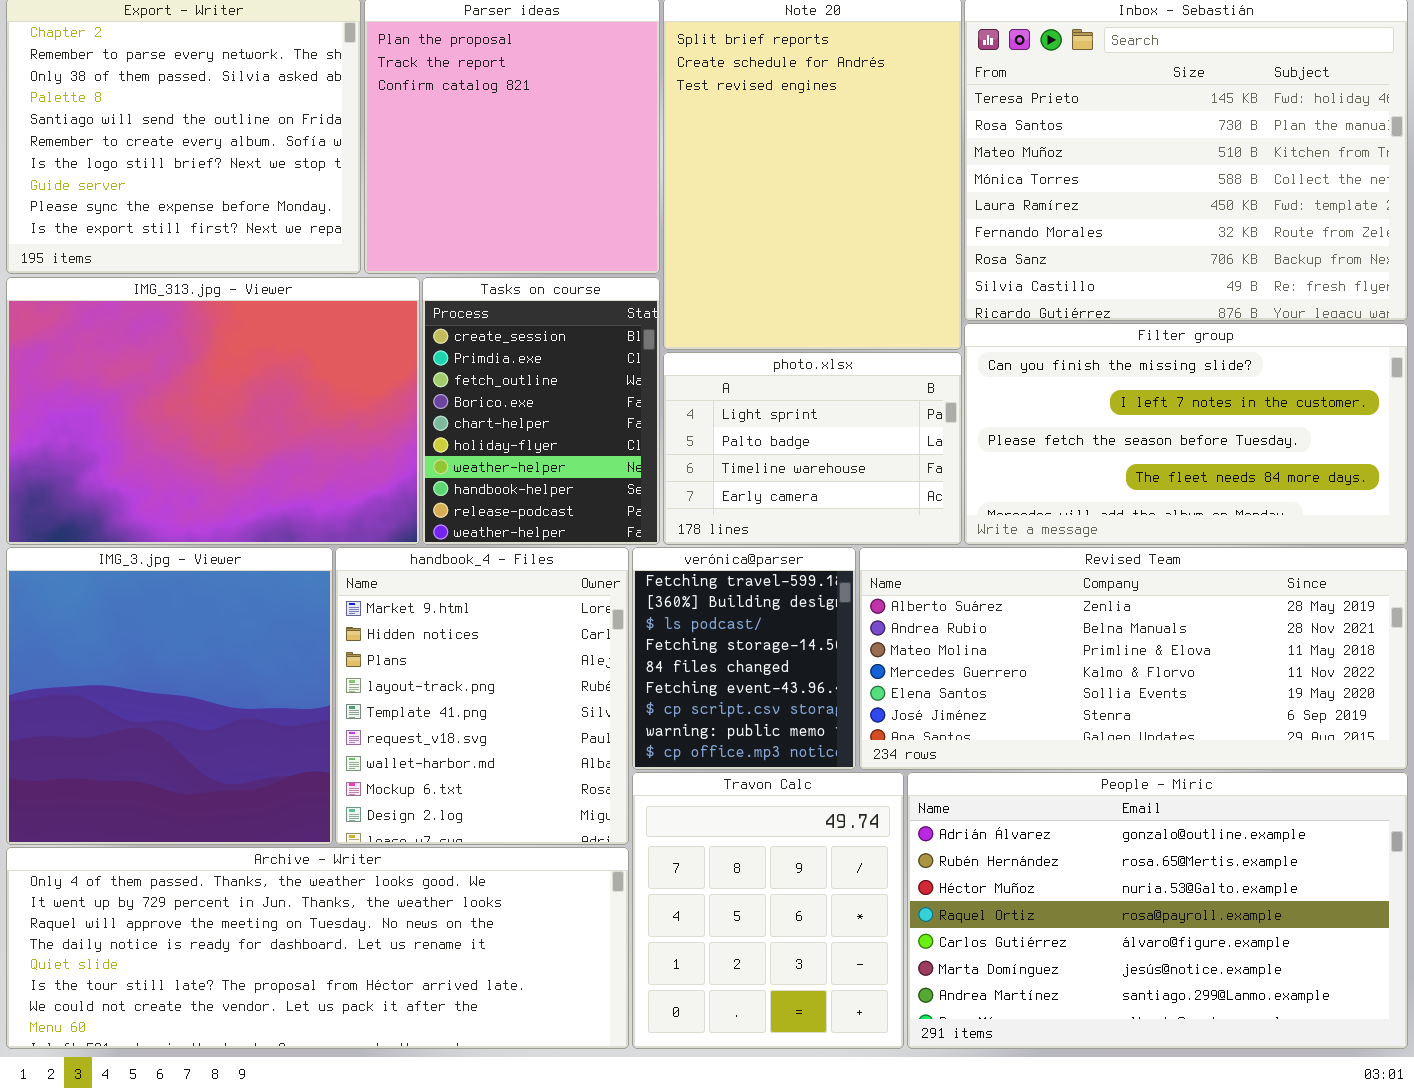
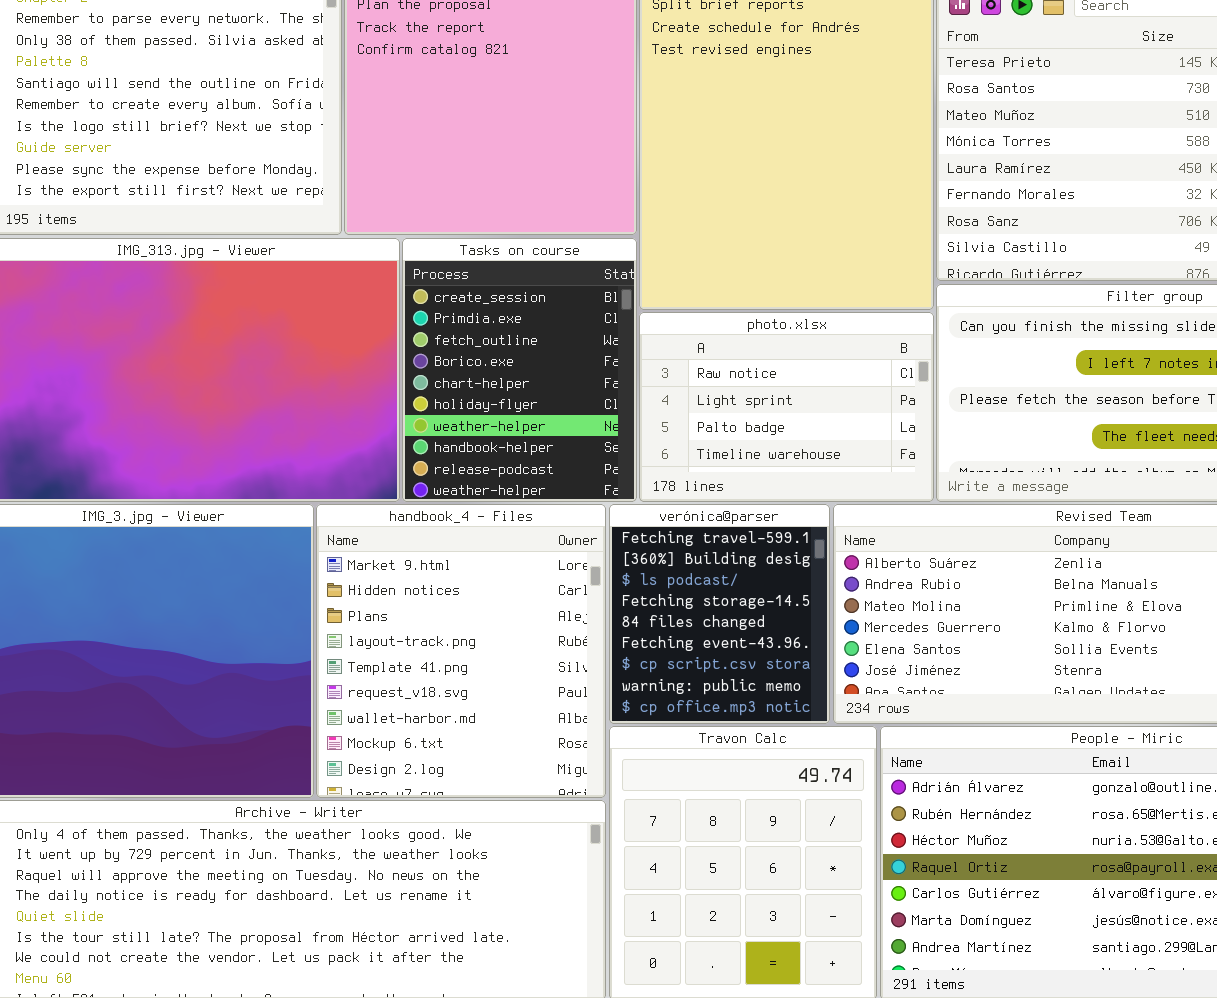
photo.xlsx: [663,352,962,545] -> [639,312,934,502], scrolled up 1 row

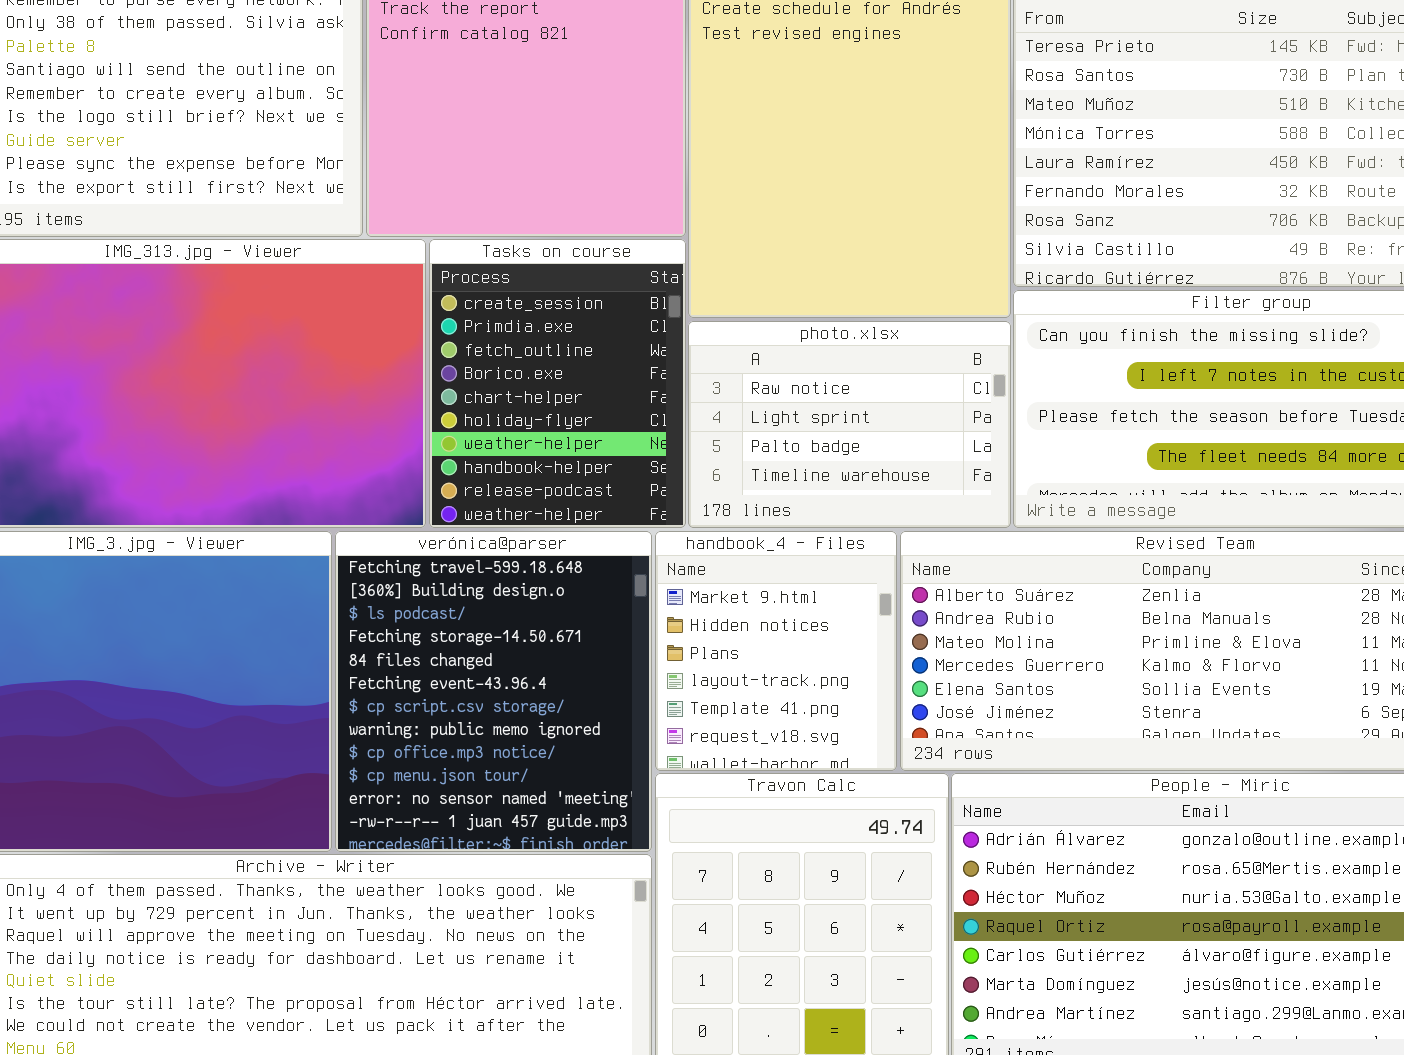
handbook_4 - Files: [316,504,606,798] -> [655,531,897,771], moved, resized
verónica@parser: [609,504,830,724] -> [335,531,652,852], moved, resized

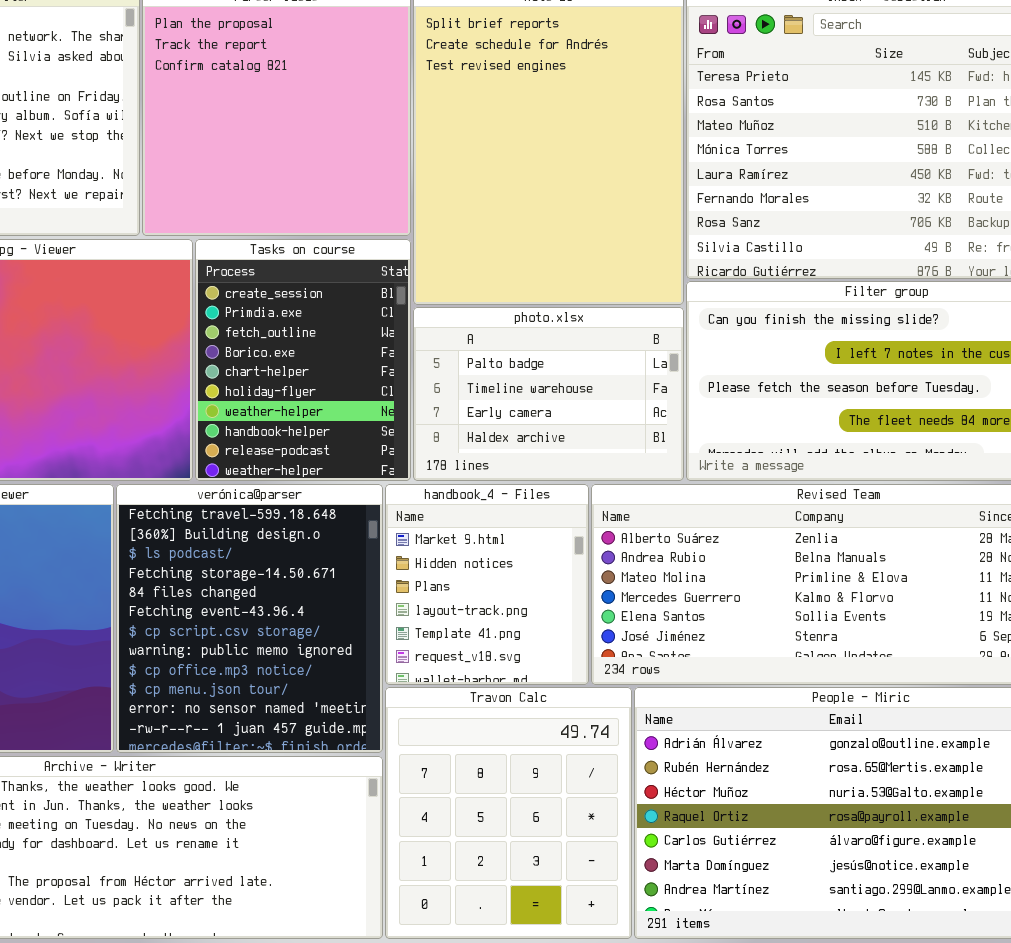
photo.xlsx: [688,321,1011,528] -> [413,307,684,481], scrolled down 2 rows

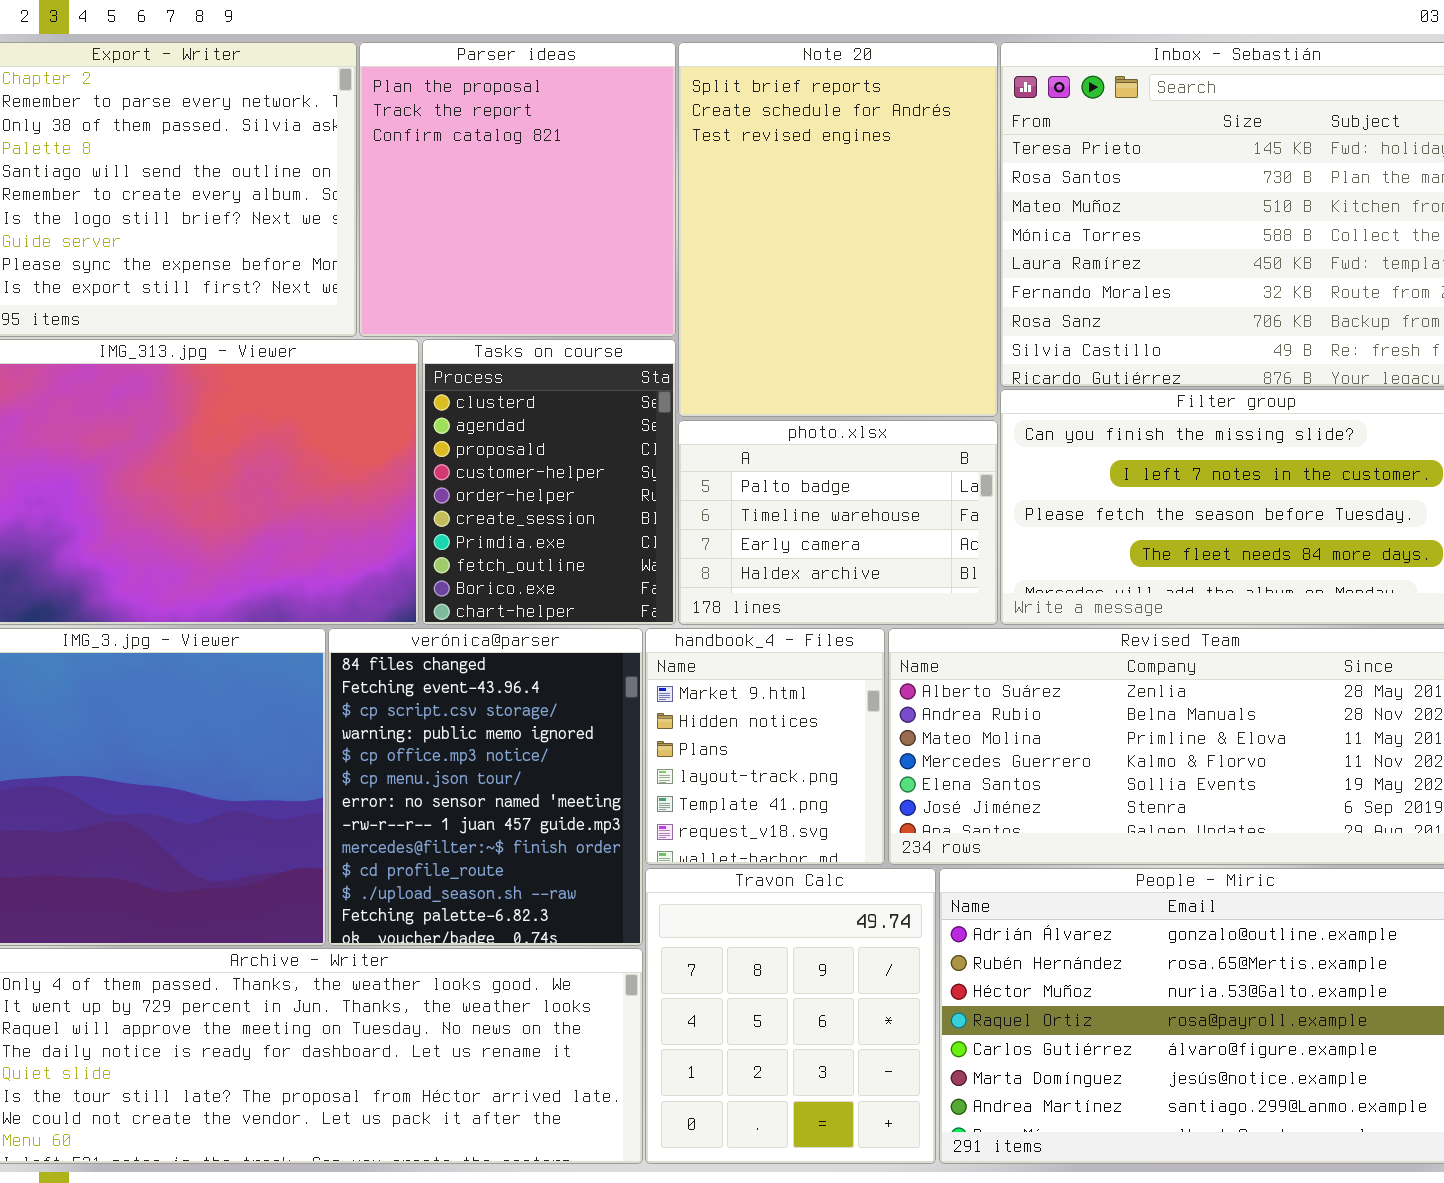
Tasks on course: [195,239,411,481] -> [422,339,676,625], scrolled up 5 rows
verónica@parser: [116,484,383,753] -> [328,628,643,946], scrolled down 4 rows

